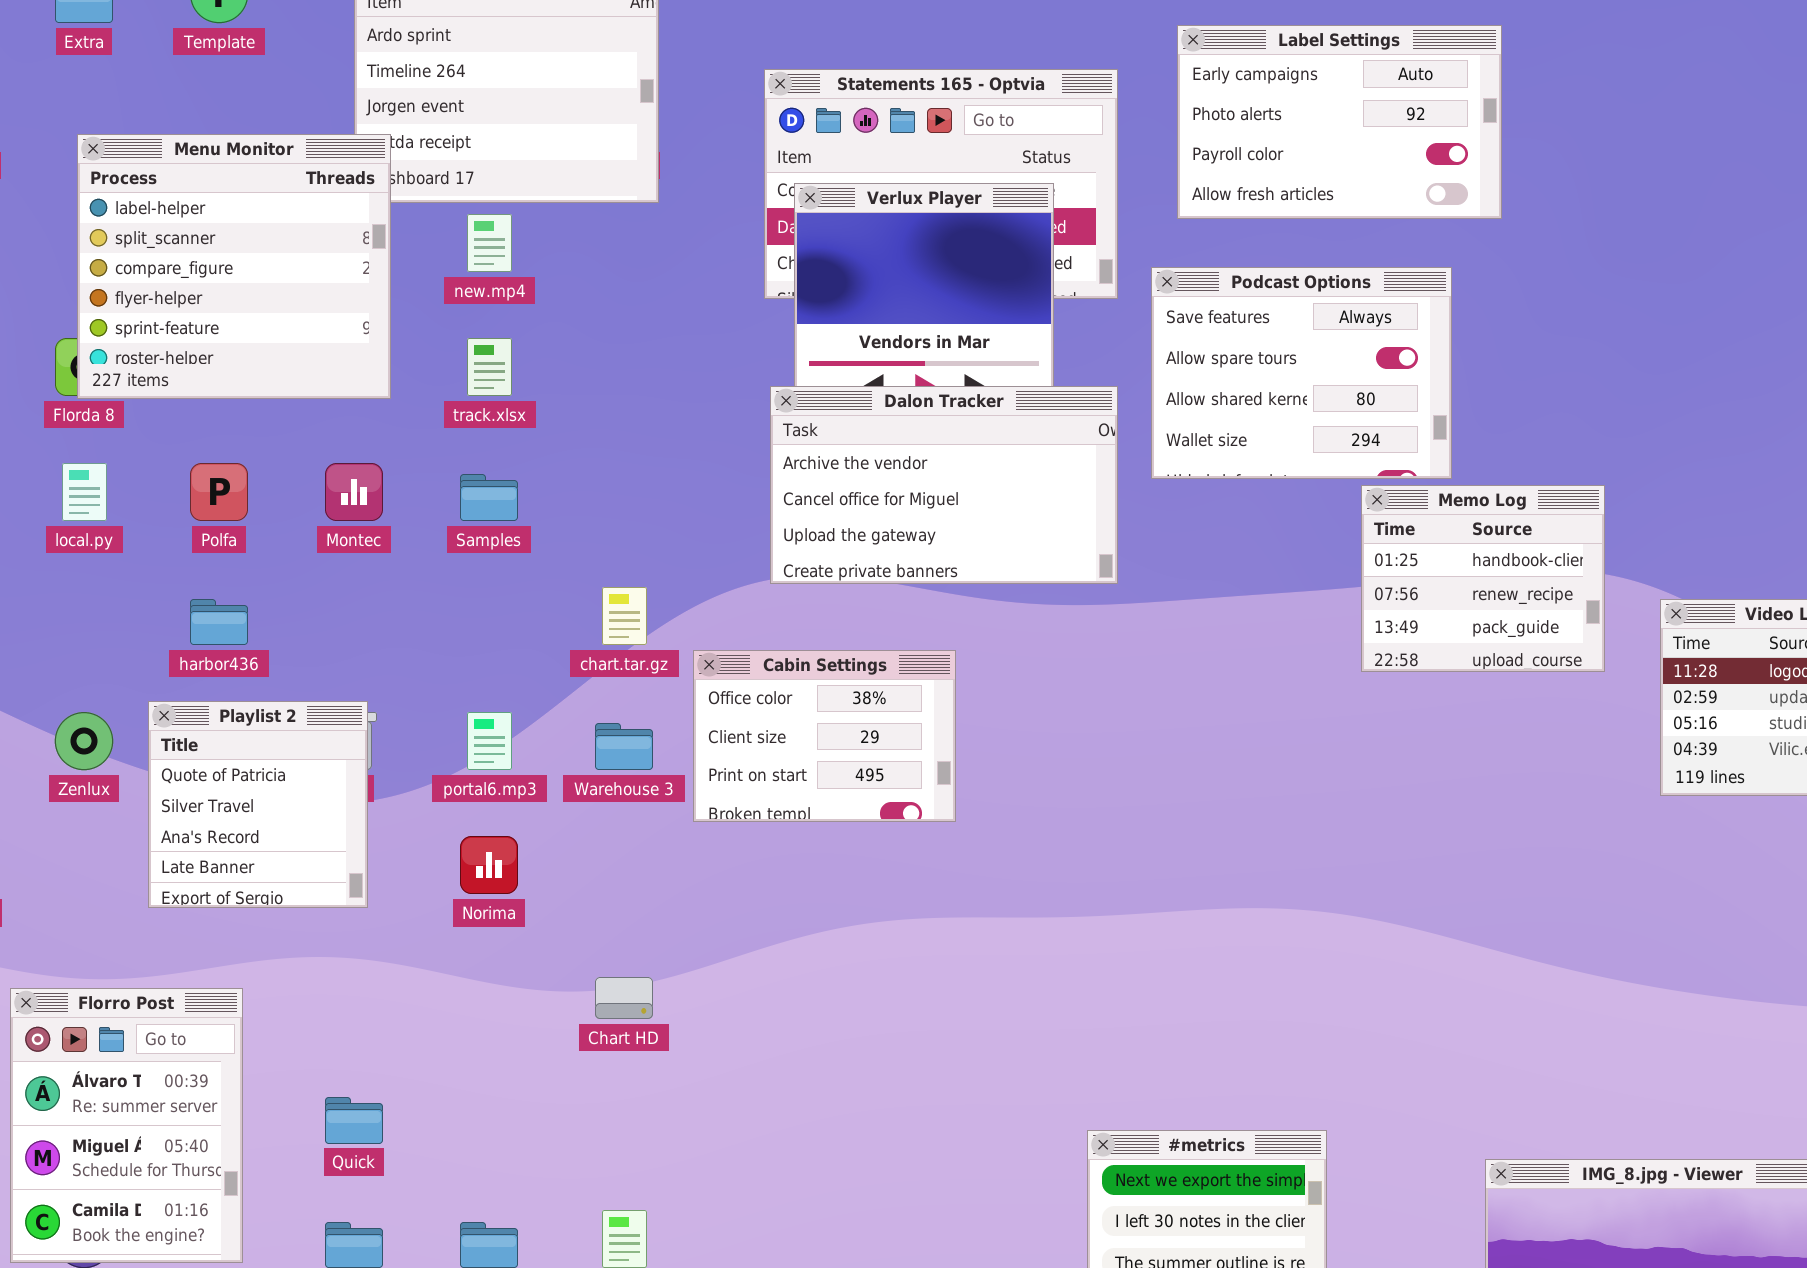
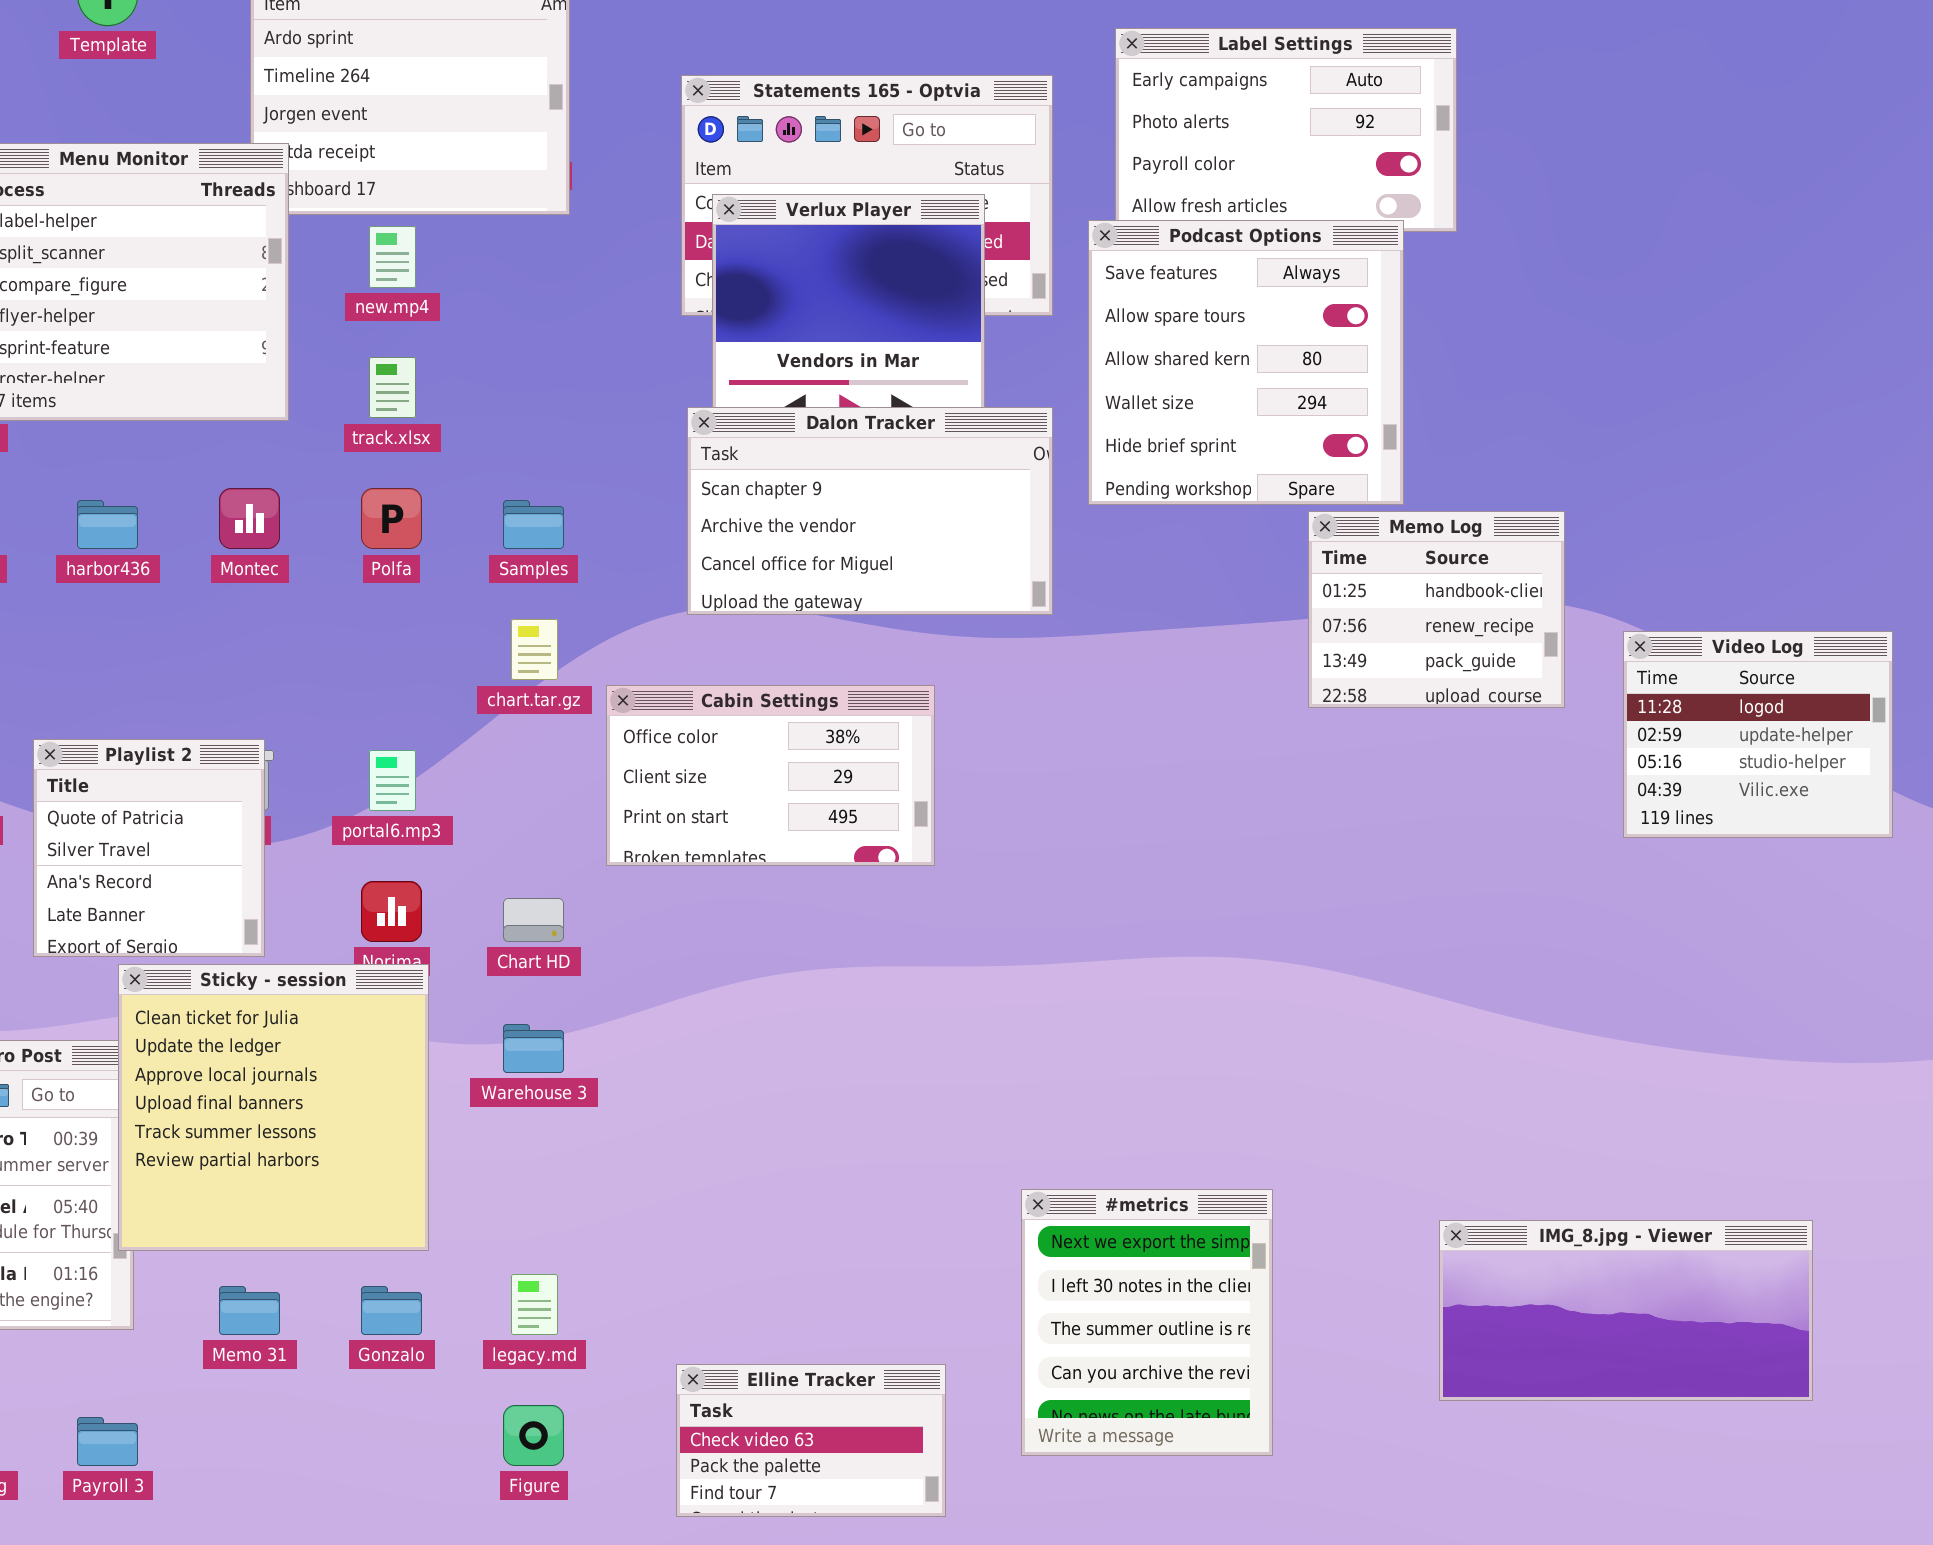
Podcast Options: [1151,267,1452,479] -> [1088,220,1404,505], resized
Dalon Tracker: [770,386,1118,584] -> [687,407,1053,615], scrolled up 1 row
Polfa: [190,463,248,521] -> [361,488,422,549], moved
Samples: [460,474,518,521] -> [503,500,564,549], moved
harbor436: [190,599,248,645] -> [77,500,138,549], moved
Cabin Settings: [693,650,956,822] -> [606,685,935,866], resized
Warehouse 3: [595,723,653,770] -> [503,1024,564,1073], moved
Sticky - session: none -> [118,964,429,1251], opened
Chart HD: [595,977,653,1019] -> [503,898,564,942], moved

